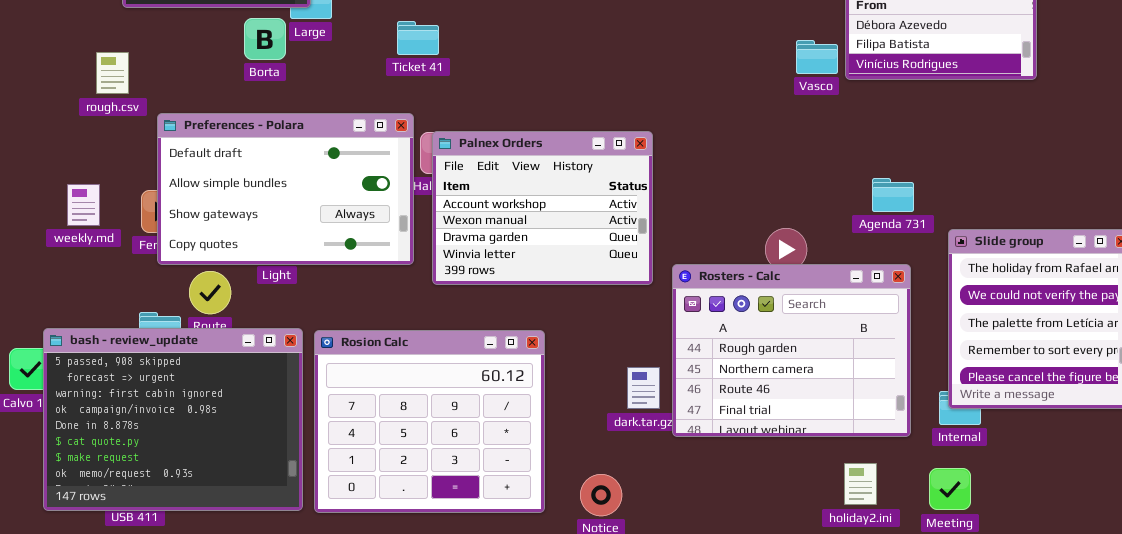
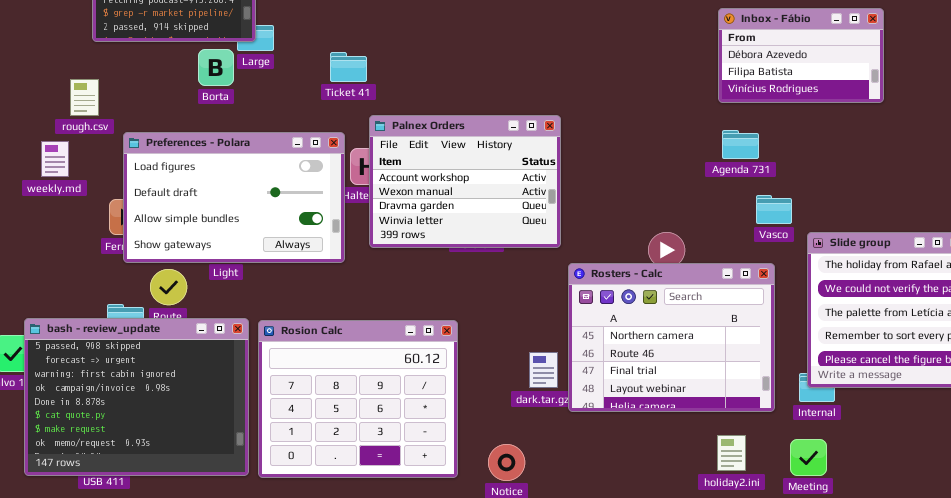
Vasco: [796,40,838,74] -> [756,195,792,224], moved
Preferences - Polara: [157,113,414,265] -> [123,132,345,263], scrolled up 1 row
Palnex Orders: [432,131,653,285] -> [369,115,561,248], moved
Agenda 731: [872,178,914,212] -> [722,130,759,159], moved
weekly.md: [67,184,100,226] -> [41,141,69,177], moved
Rosters - Calc: [672,264,911,437] -> [568,263,775,412], scrolled down 1 row

